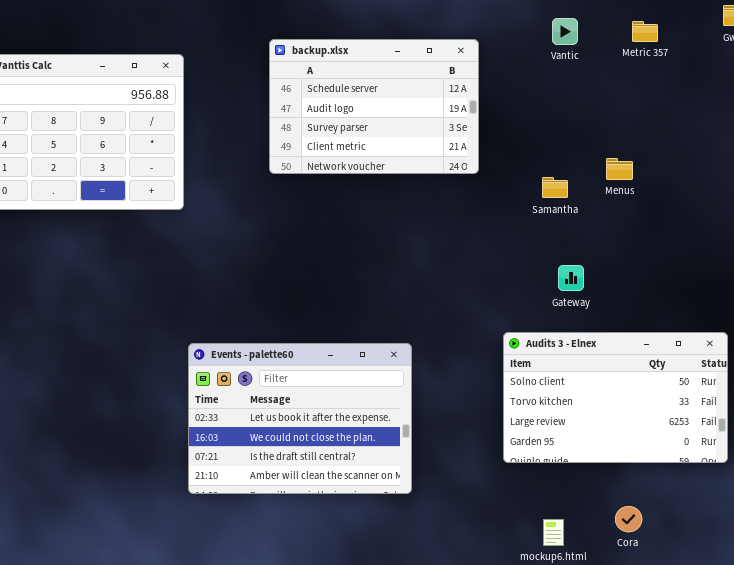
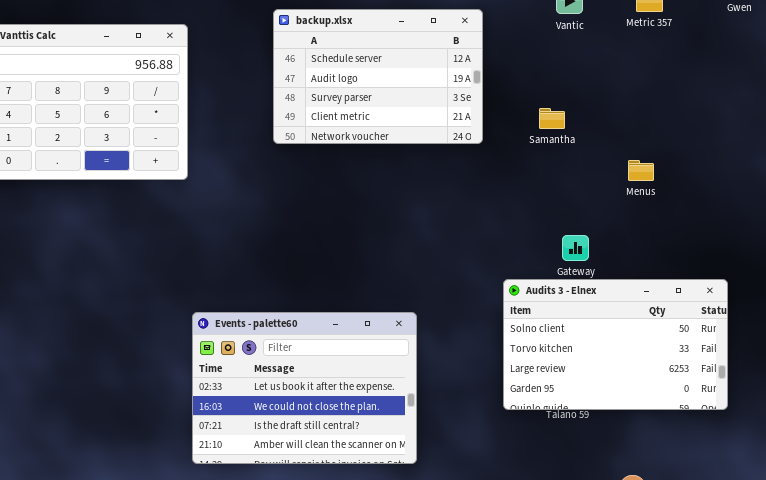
Menus: [606,158,633,180] -> [628,160,654,181], moved
Samantha: [542,177,568,198] -> [539,108,565,129], moved
Audits 3 - Elnex: [503,332,728,463] -> [503,279,728,410], moved

